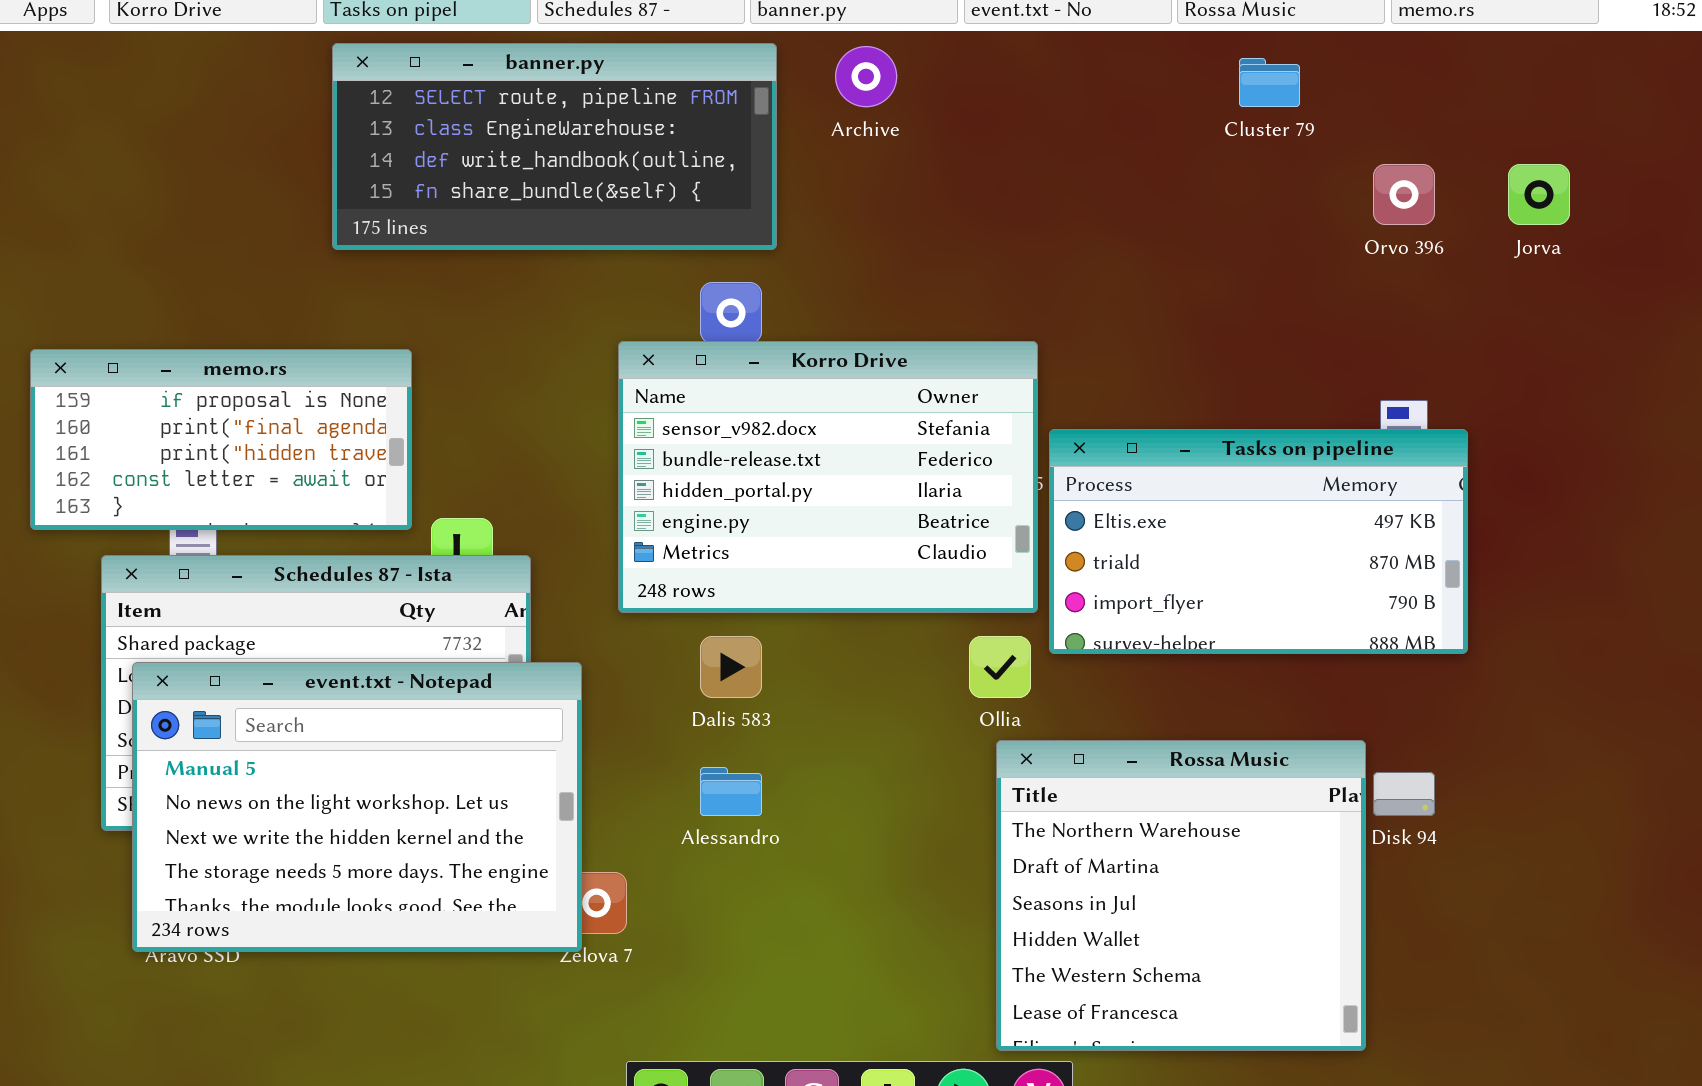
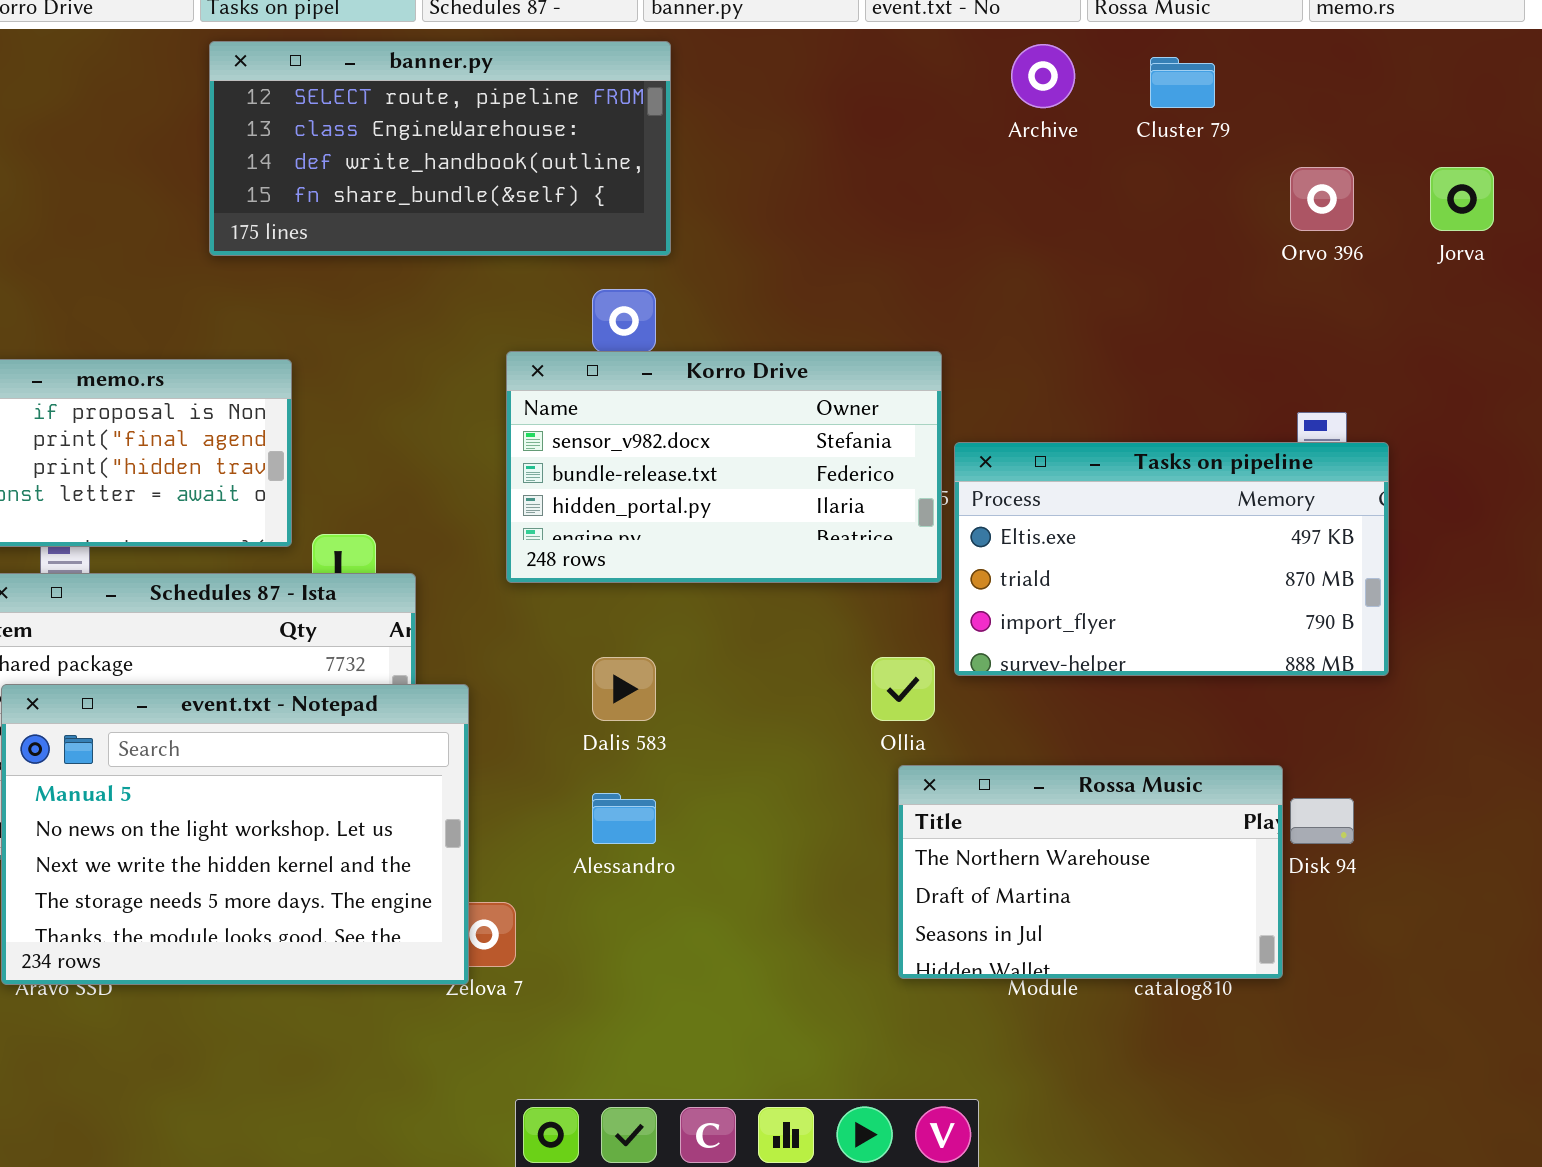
Archive: [835,46,897,107] -> [1011,44,1075,108], moved
Korro Drive: [618,341,1038,613] -> [506,351,942,583], resized
Rossa Music: [996,740,1366,1051] -> [898,765,1283,979], resized

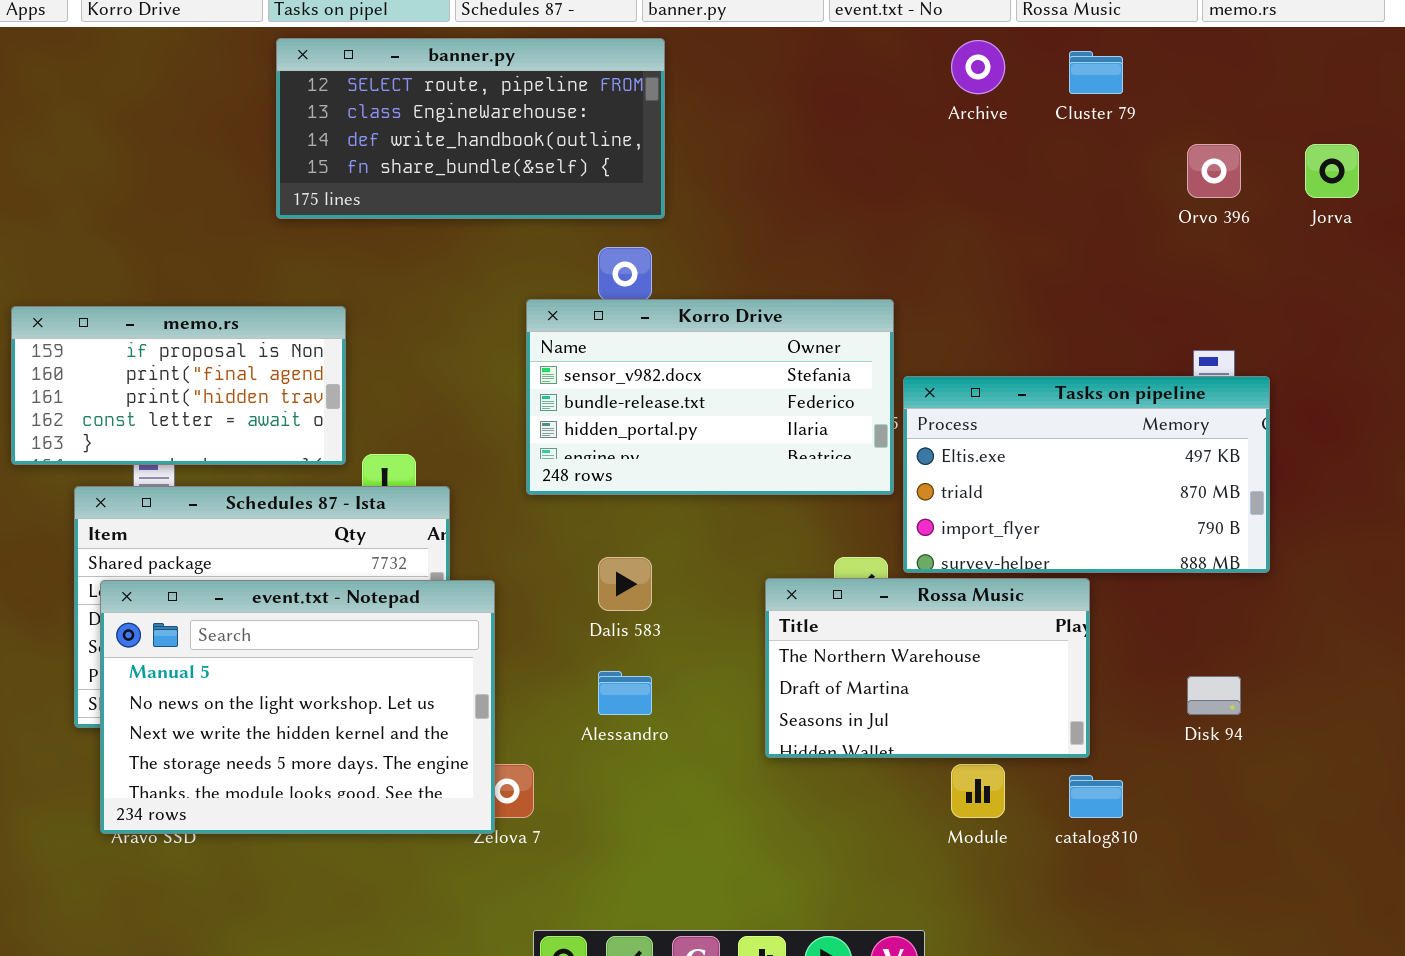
Rossa Music: [898,765,1283,979] -> [765,578,1090,758], moved

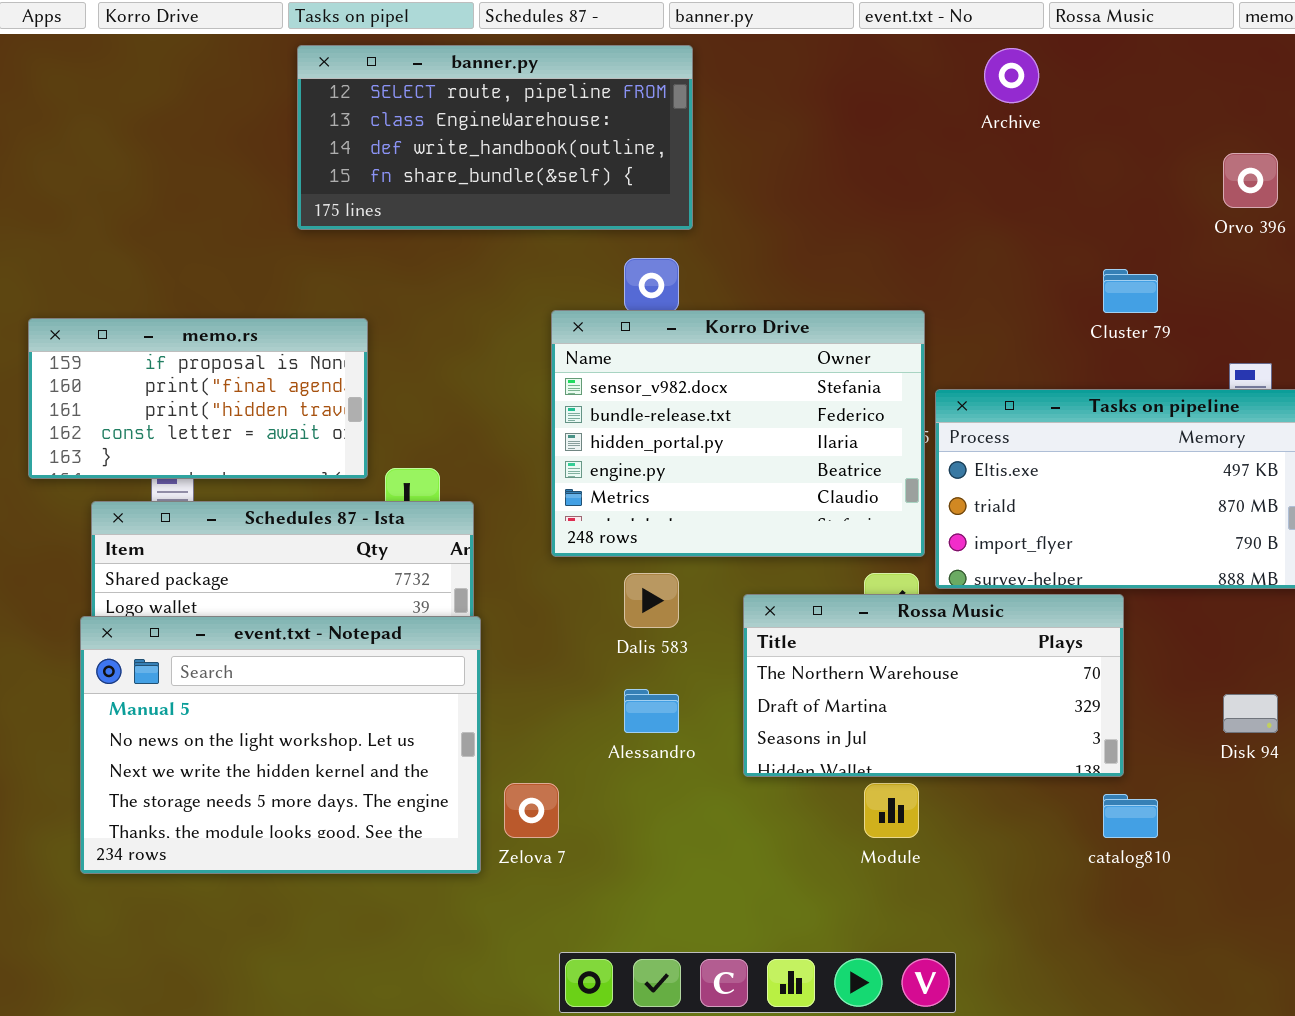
Cluster 79: [1069,51,1123,94] -> [1103,269,1158,313], moved
Korro Drive: [526,299,894,495] -> [551,310,925,557], resized
Rossa Music: [765,578,1090,758] -> [743,594,1124,777], resized
event.txt - Notepad: [100,580,495,834] -> [80,616,481,874], moved
Module: [951,764,1005,818] -> [864,783,919,838], moved

